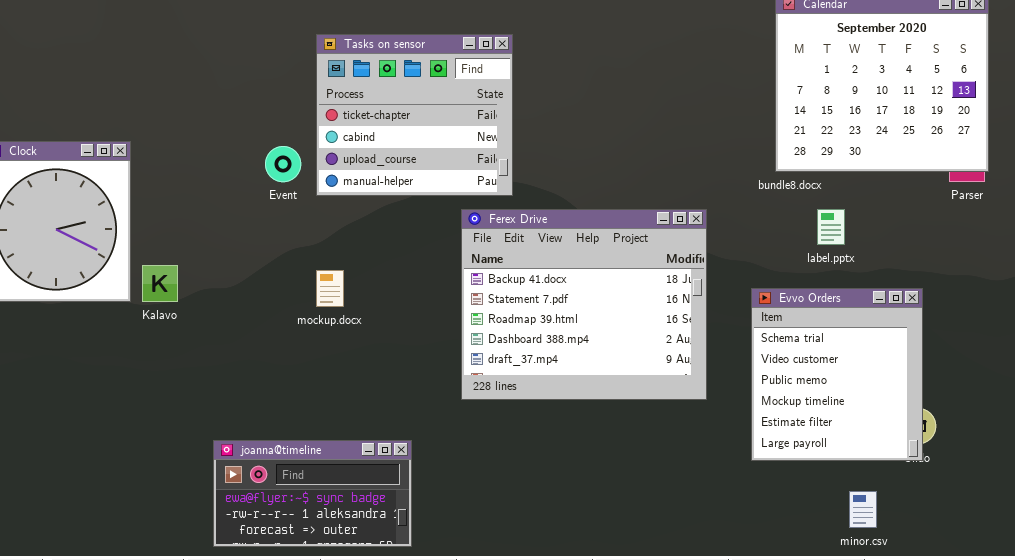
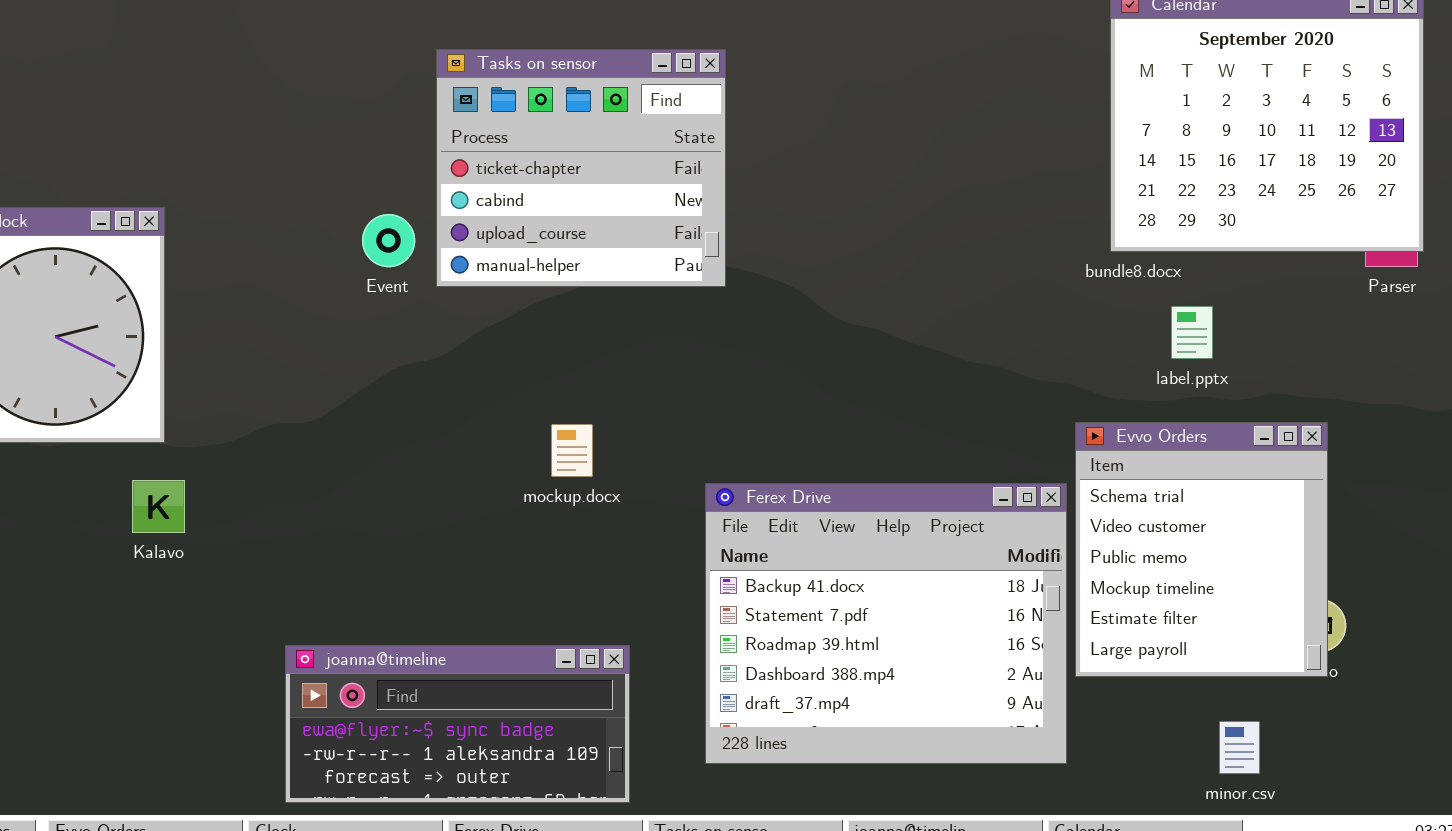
Ferex Drive: [461,209,707,400] -> [705,483,1067,764], moved
Kalavo: [142,265,178,302] -> [132,480,185,533], moved
mockup.docx: [316,270,344,307] -> [551,424,593,477], moved
joanna@timeline: [213,440,412,547] -> [285,645,630,803], resized

